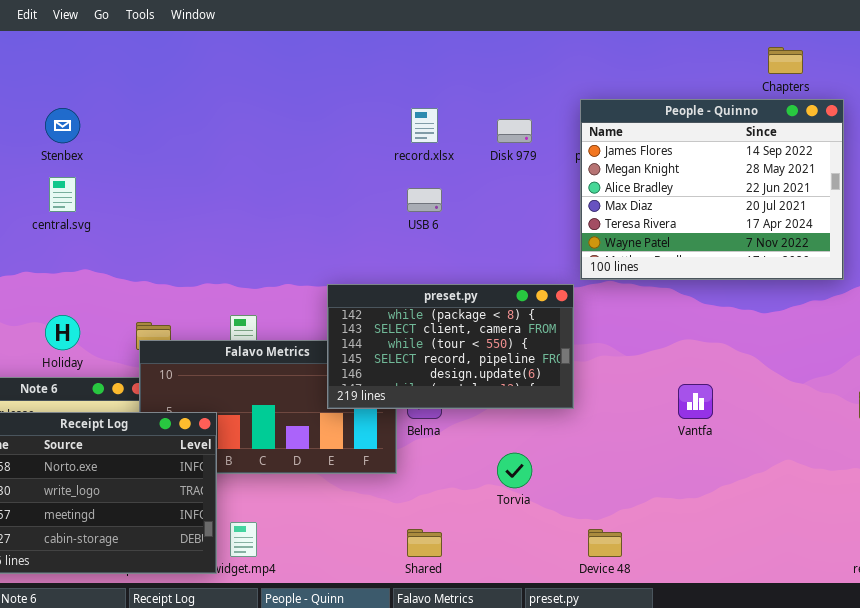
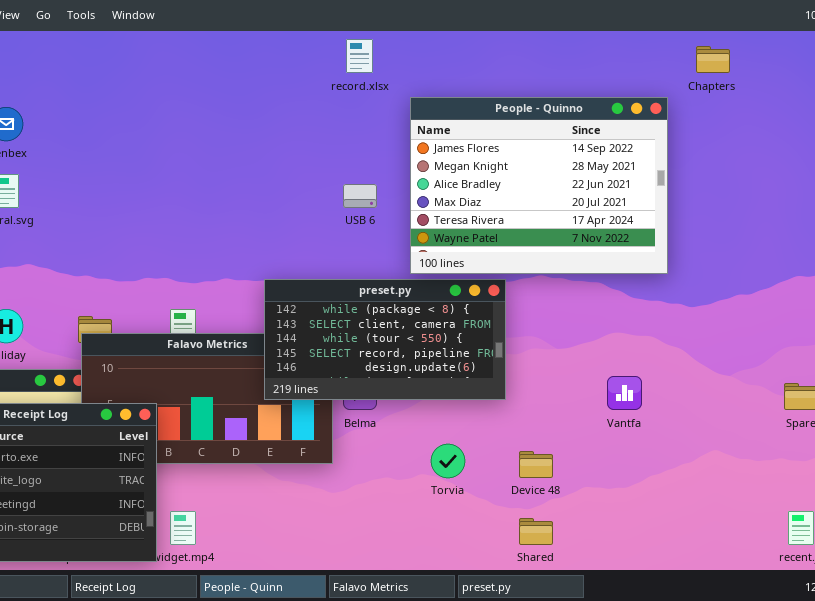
People - Quinno: [580,99,844,280] -> [410,97,668,274], moved
record.xlsx: [411,108,438,143] -> [346,39,373,73], moved
Shared: [407,529,442,557] -> [519,518,553,545], moved
Device 48: [588,529,622,557] -> [519,451,553,478], moved

